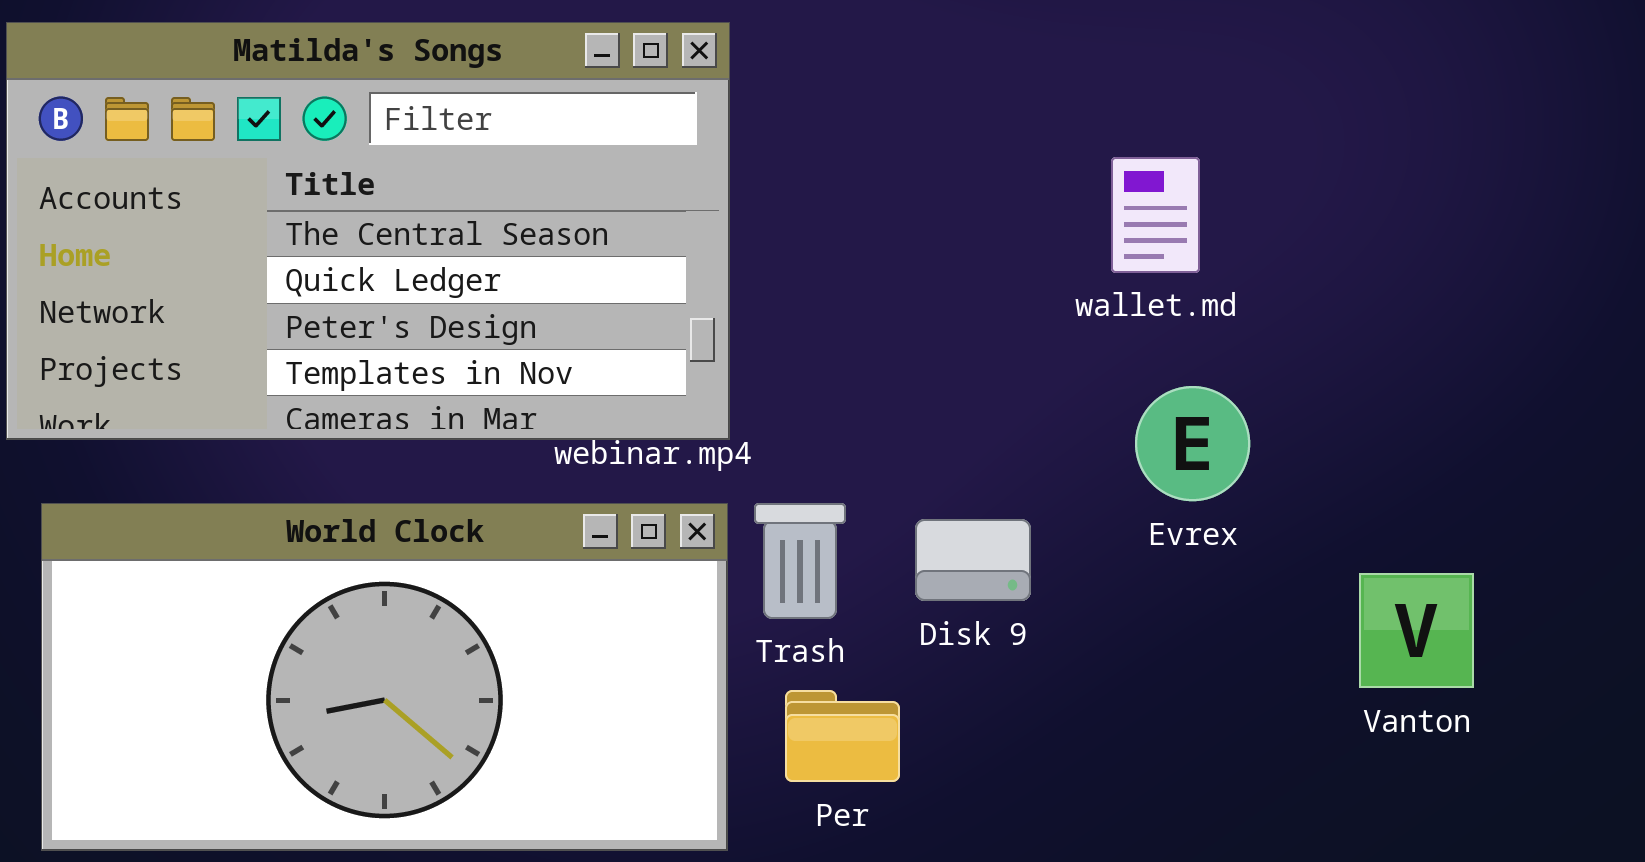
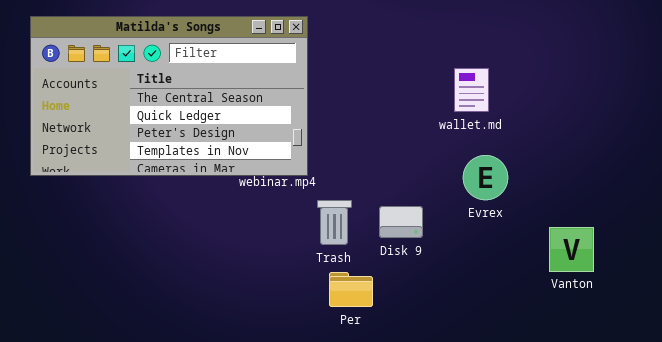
World Clock: [41,503,728,851] -> none, closed

